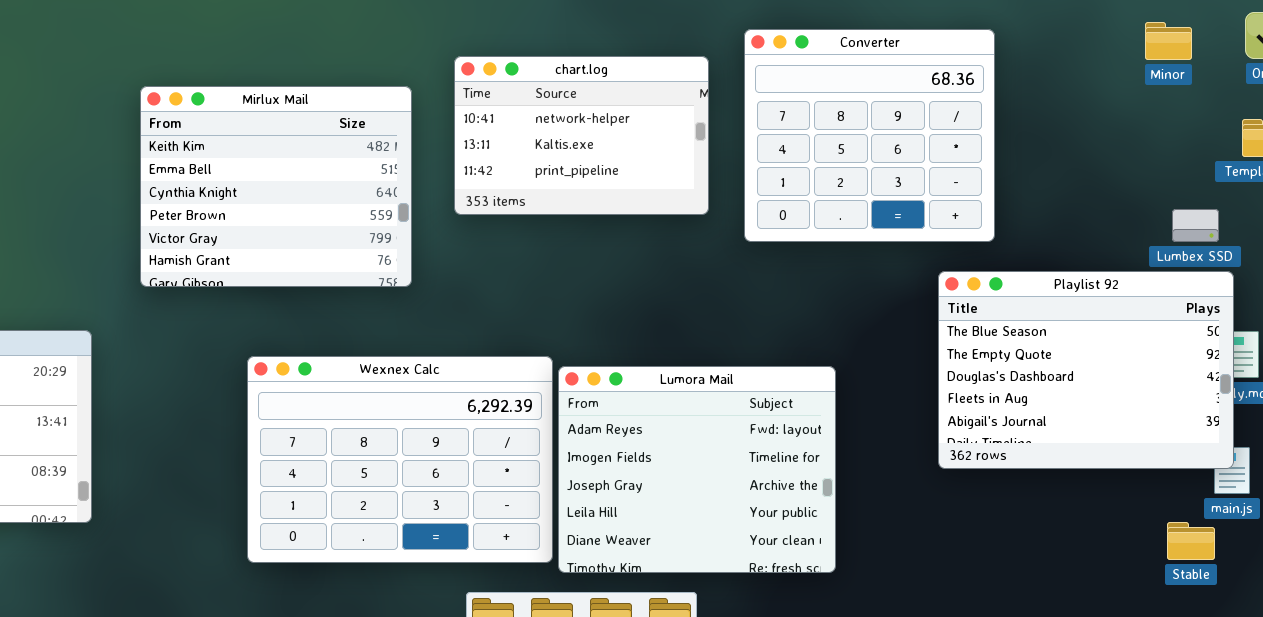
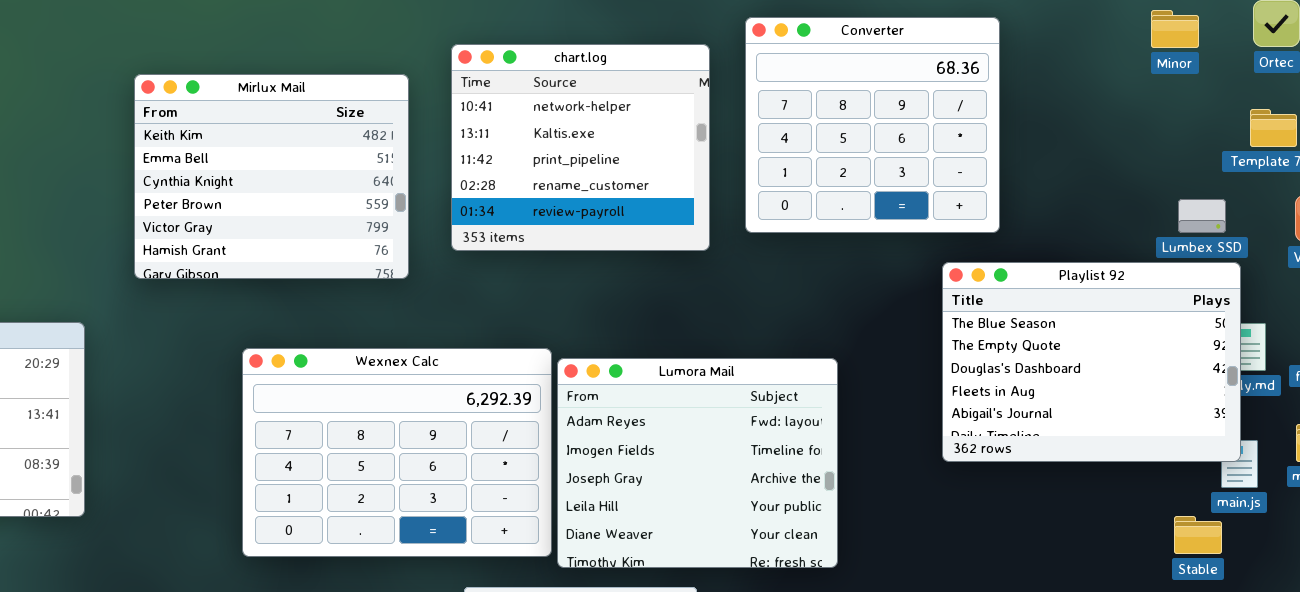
chart.log: [454,56,709,215] -> [451,44,710,251], resized

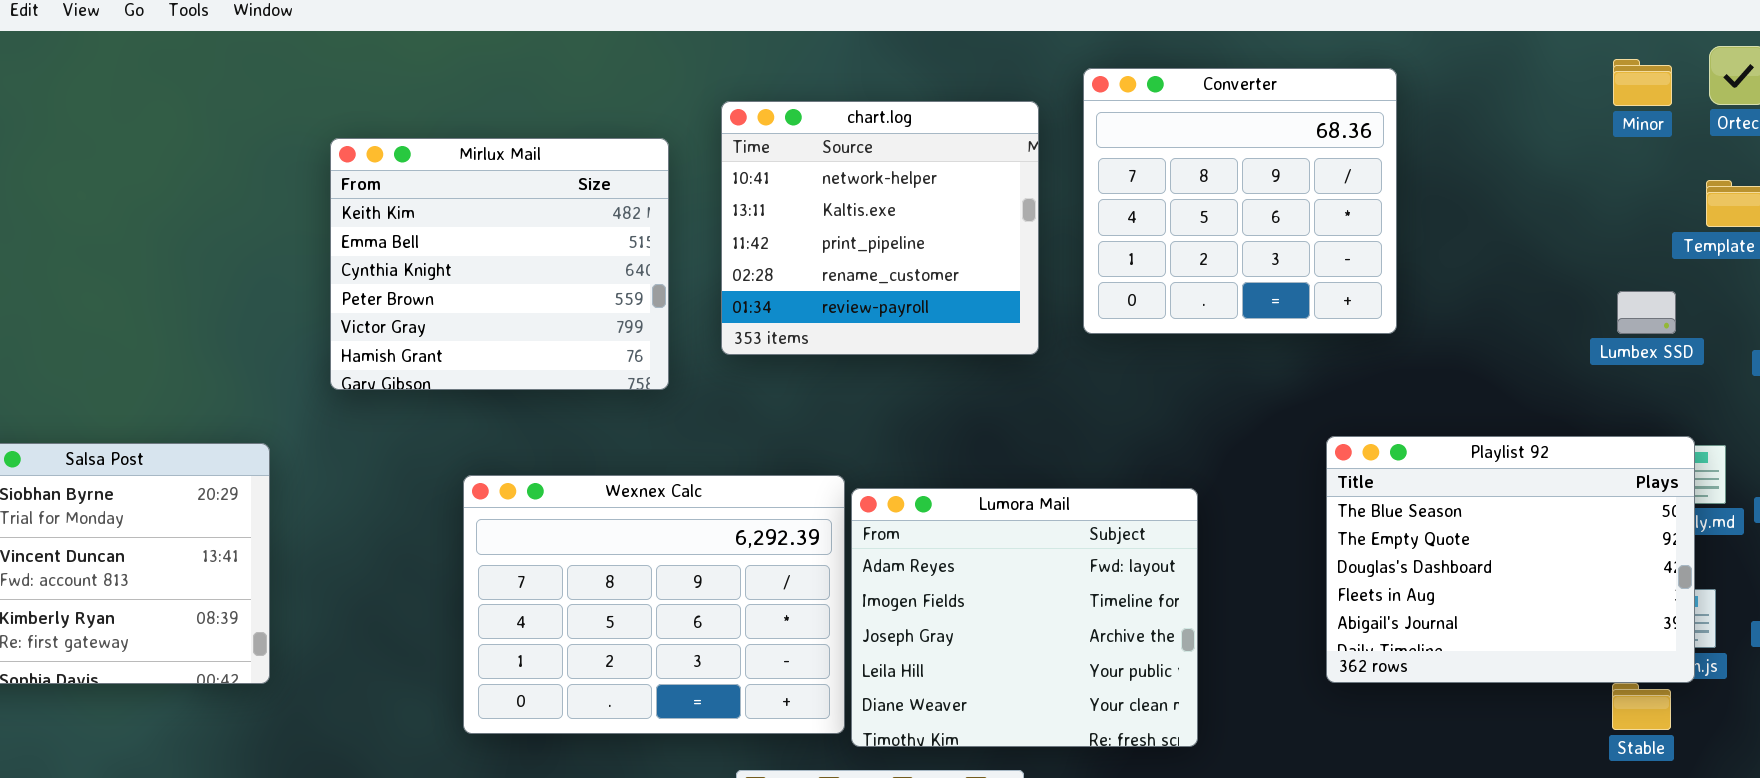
Minor: [1151,10,1199,48] -> [1613,59,1672,106], moved
Playlist 92: [942,262,1241,462] -> [1326,436,1695,683], moved

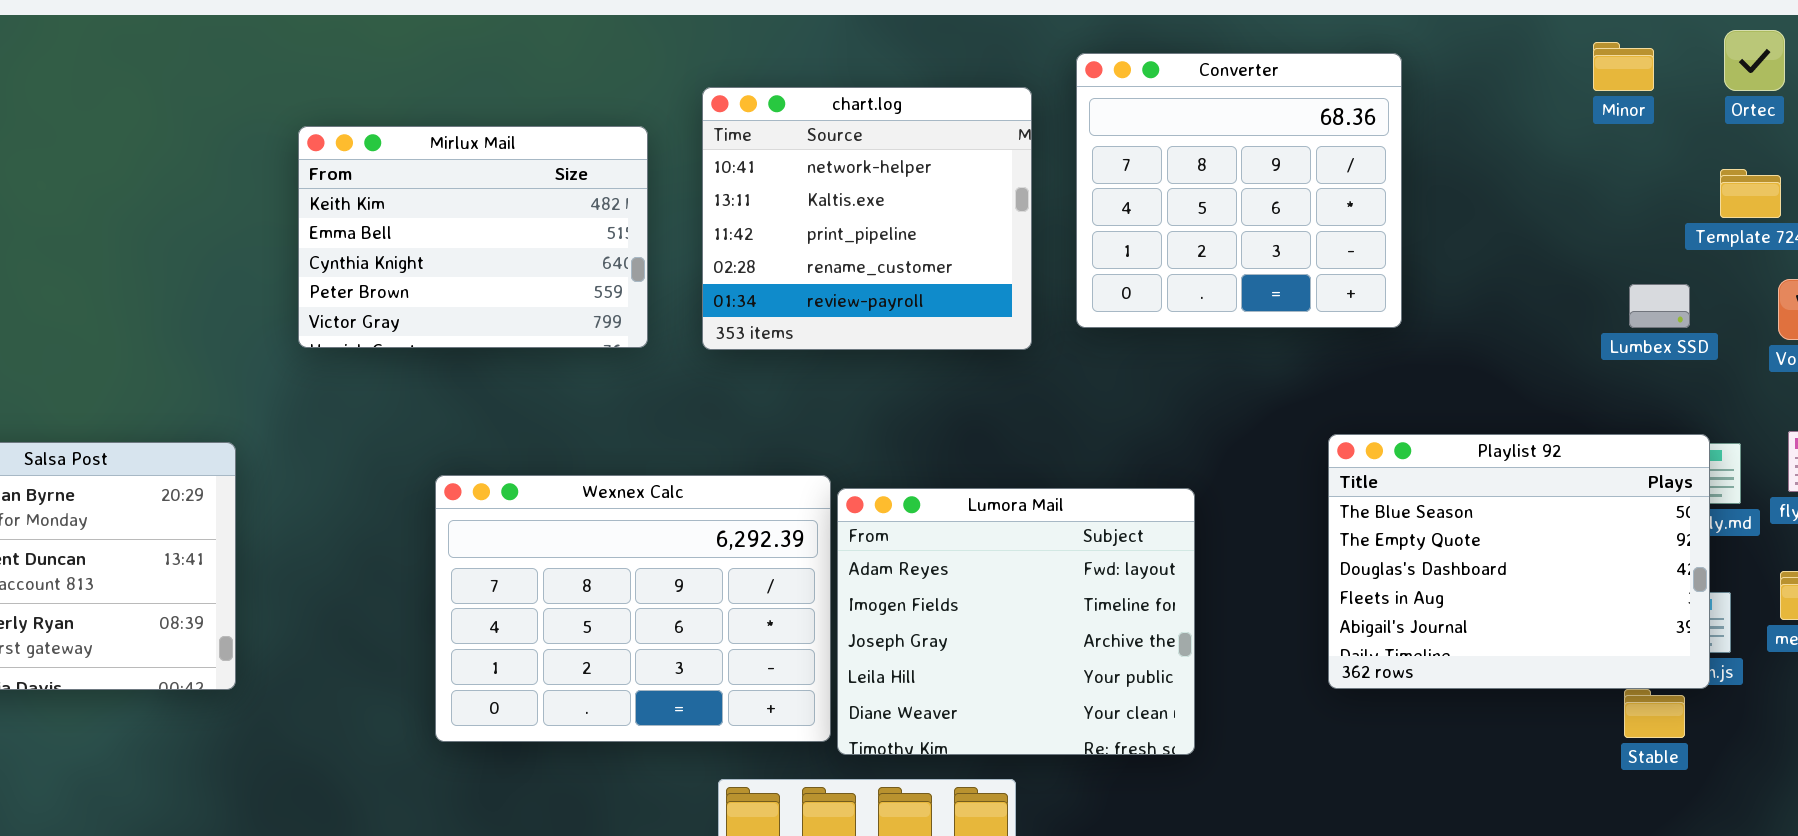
Minor: [1613,59,1672,106] -> [1593,42,1654,91], moved
Mirlux Mail: [330,138,669,390] -> [298,126,648,348], resized

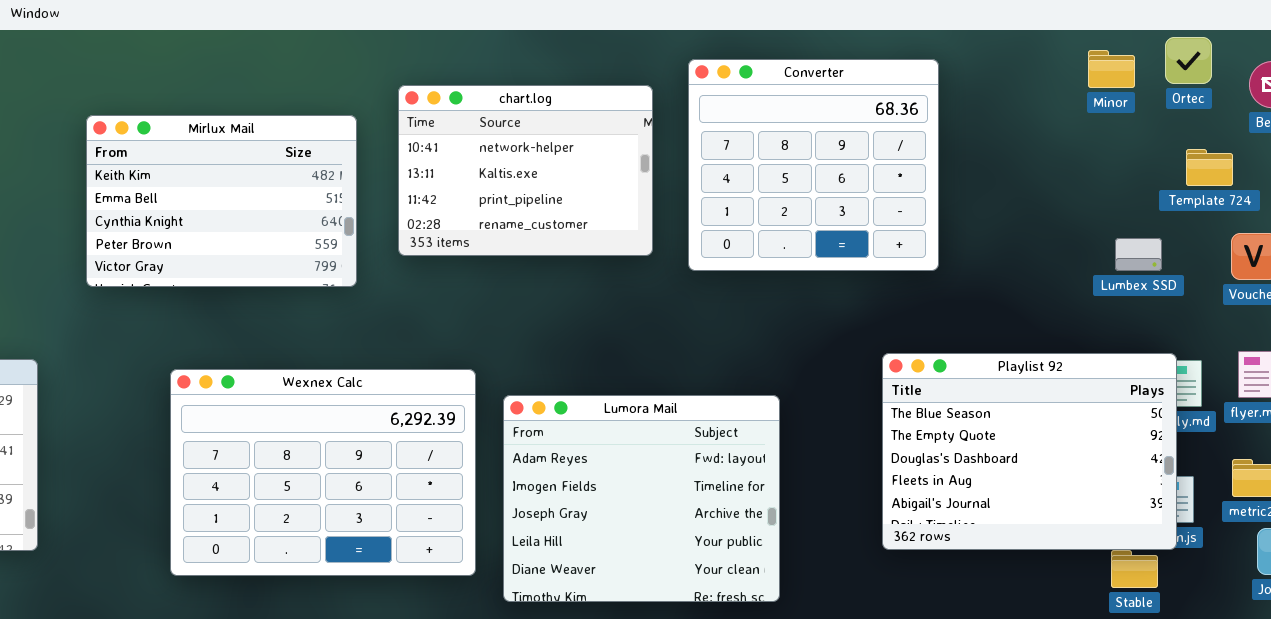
Ortec: [1724,30,1785,91] -> [1165,37,1212,84], moved
chart.log: [702,87,1032,350] -> [398,85,653,256], resized
Wexnex Calc: [435,475,831,742] -> [170,369,476,576], moved

